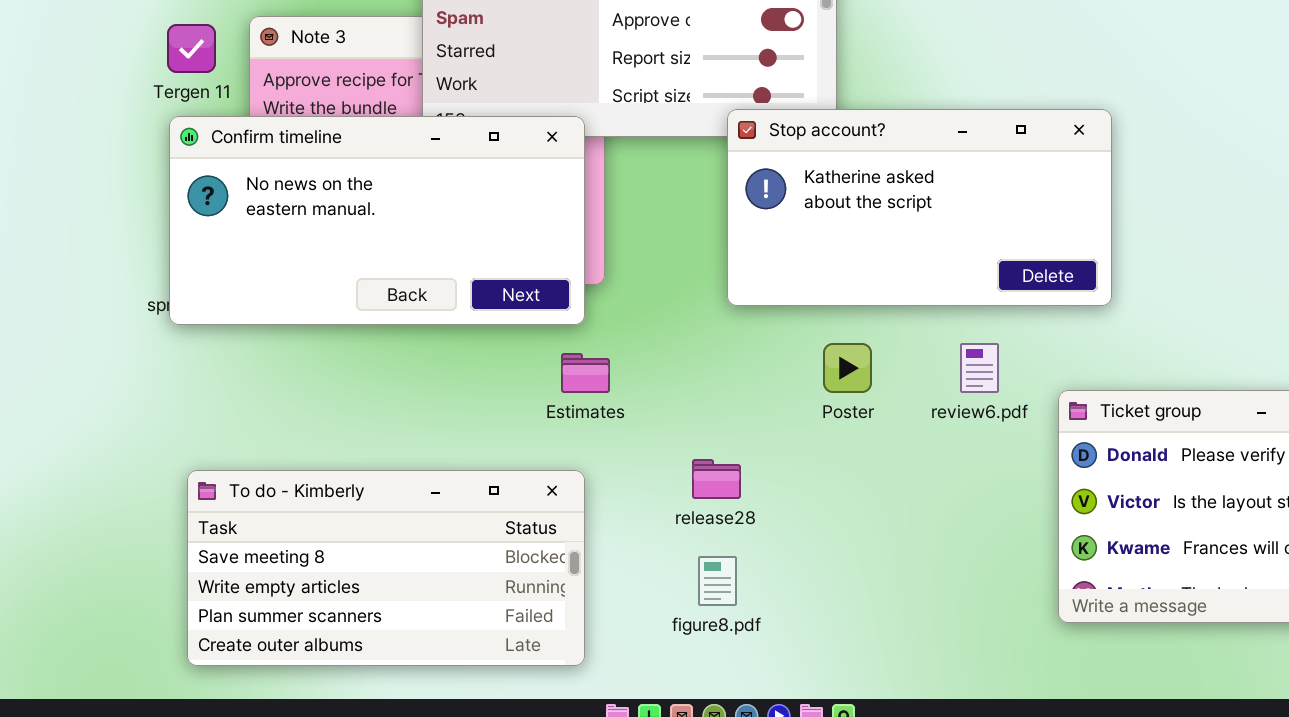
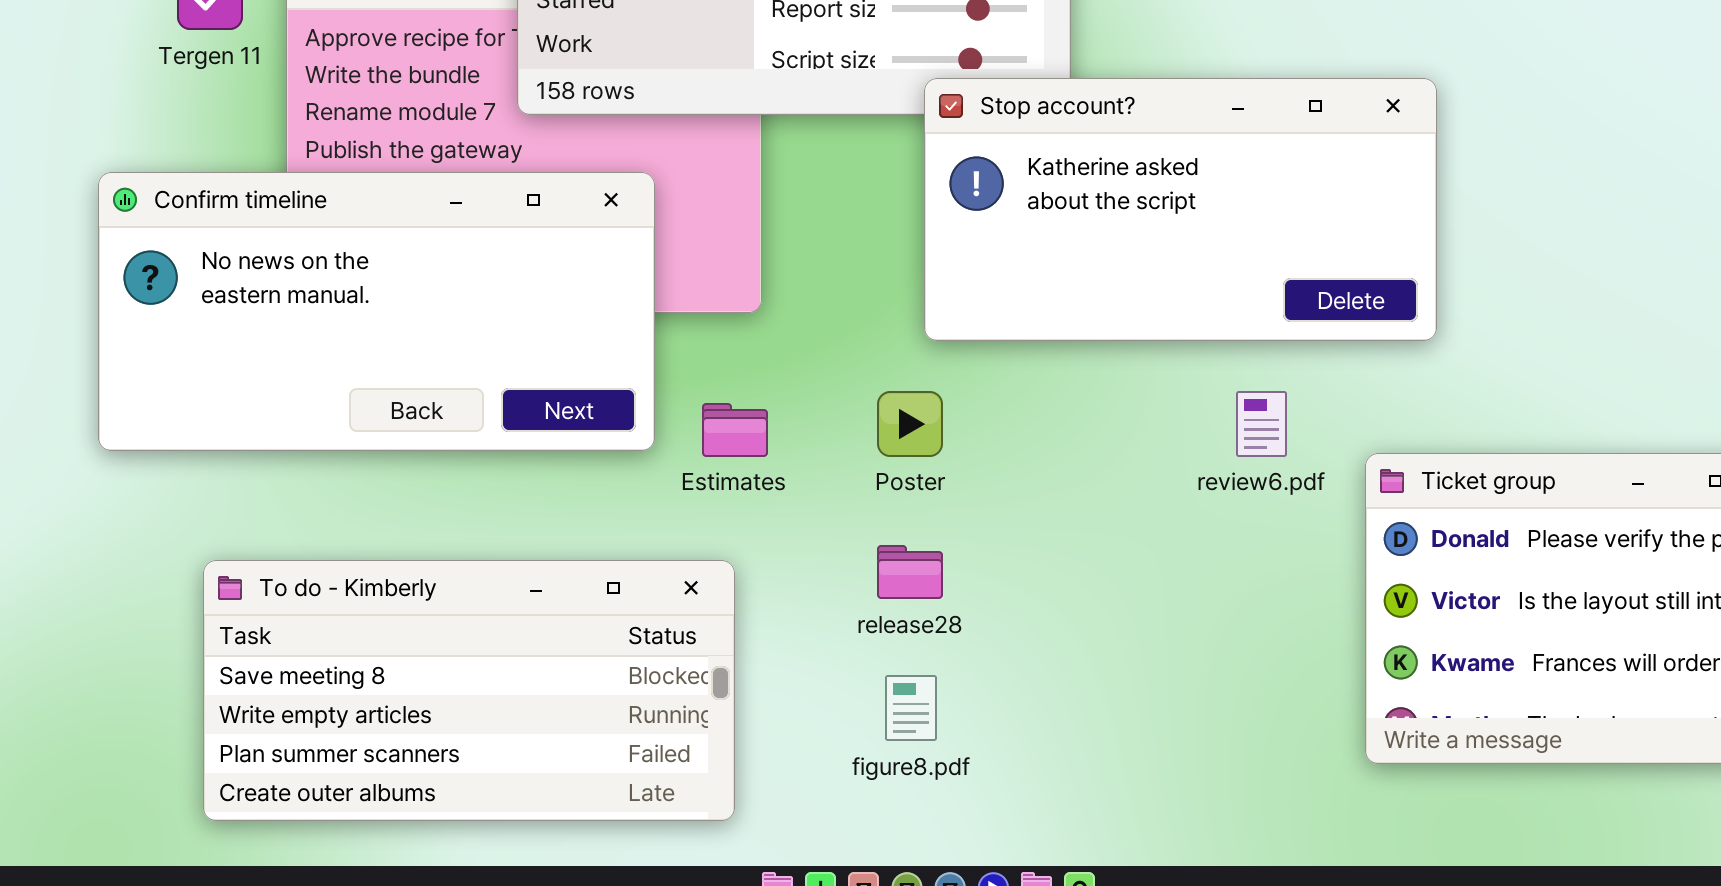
Confirm timeline: [169,116,585,325] -> [98,172,655,451], moved
Poster: [823,343,872,393] -> [877,391,943,457], moved

